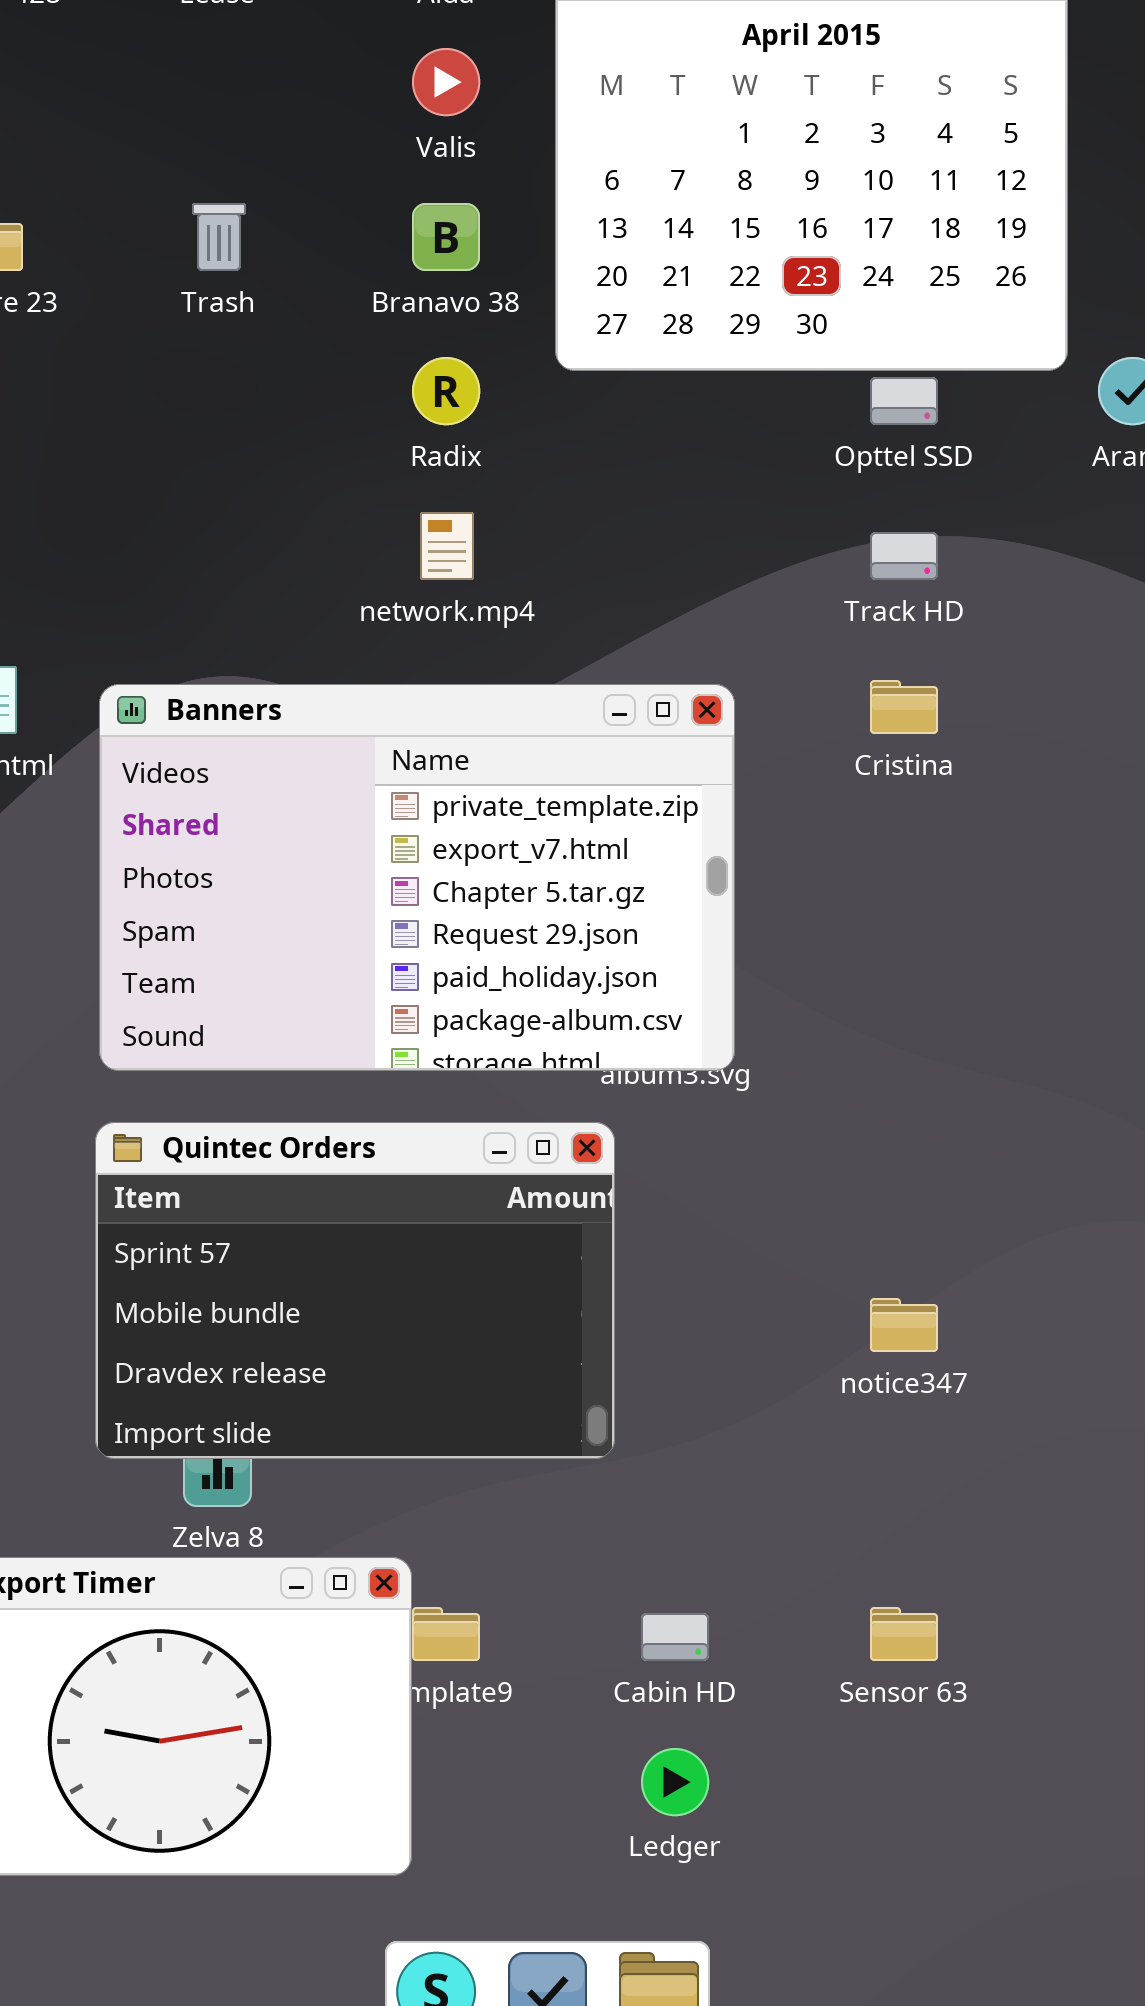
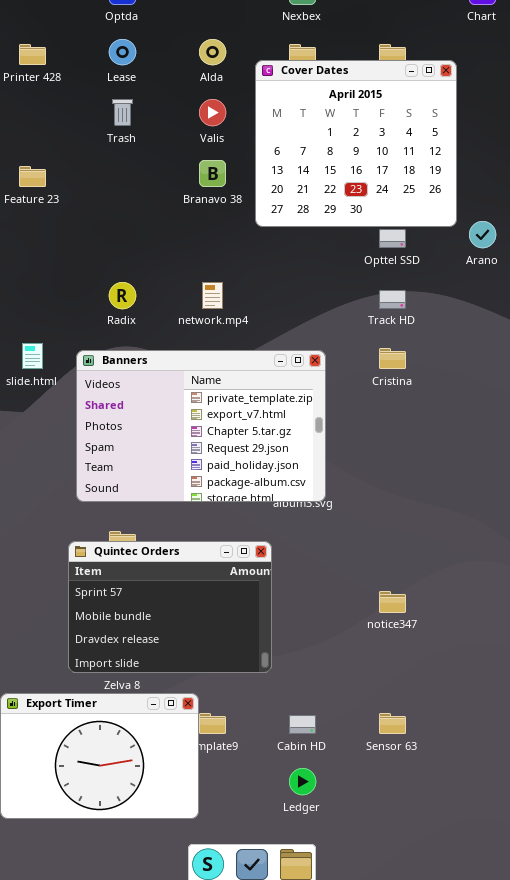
Trash: [192,203,246,271] -> [112,99,133,126], moved
Radix: [412,357,480,425] -> [109,282,136,309], moved
Quintec Orders: [95,1122,615,1459] -> [68,541,272,673], moved

